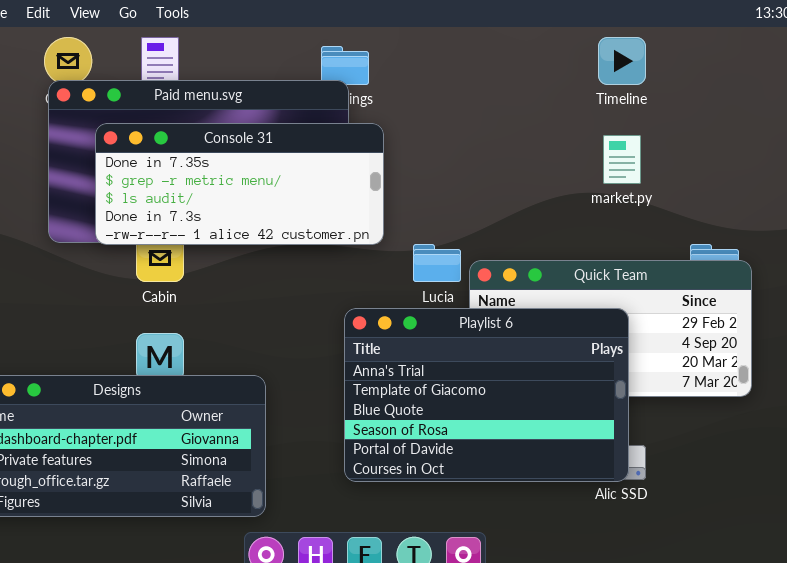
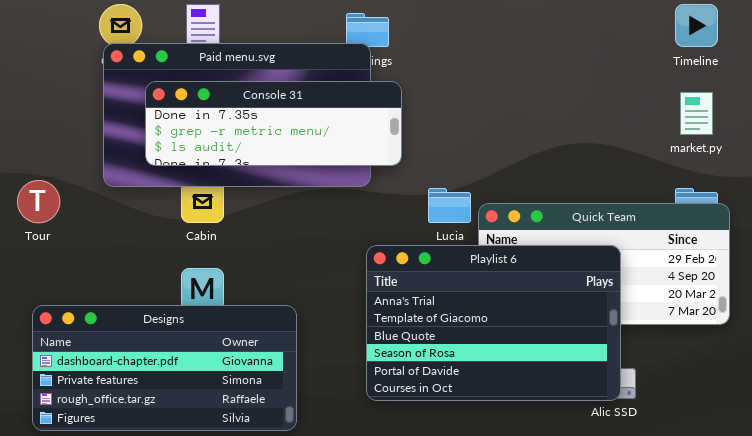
Timeline: [598,37,646,85] -> [675,4,718,47], moved
Console 31: [95,123,384,245] -> [145,81,402,166], resized
market.py: [603,135,641,184] -> [680,92,713,135], moved

